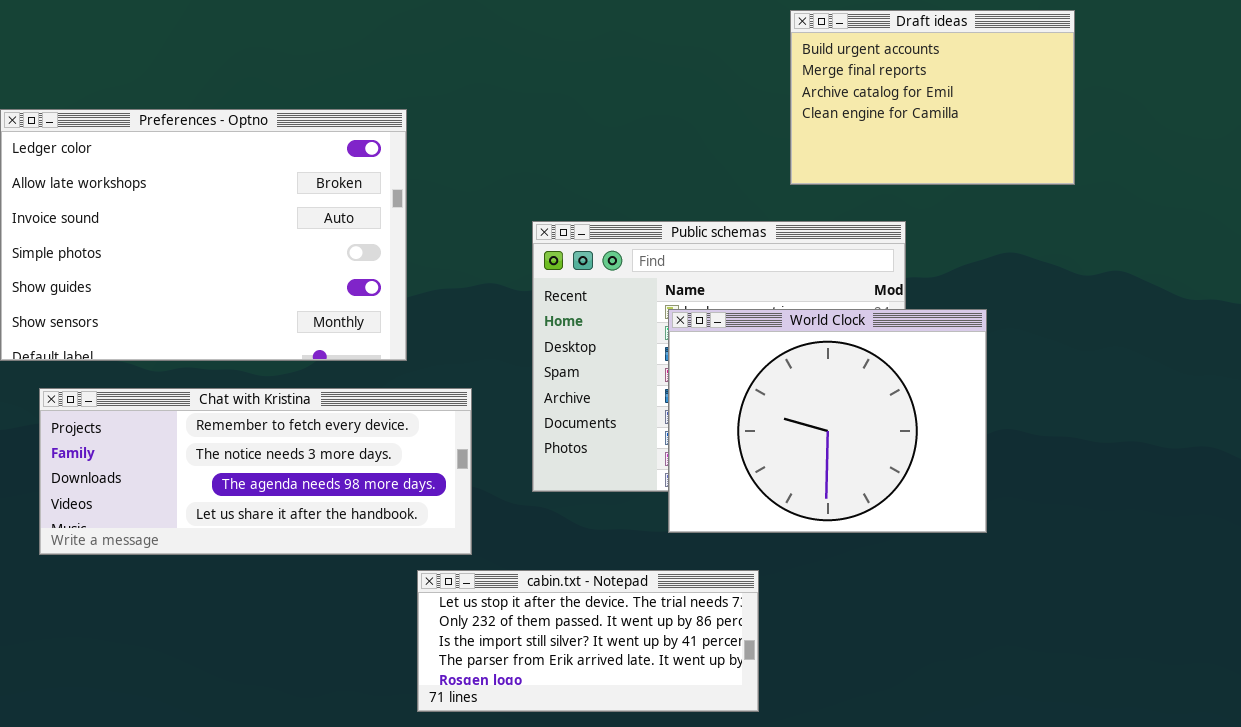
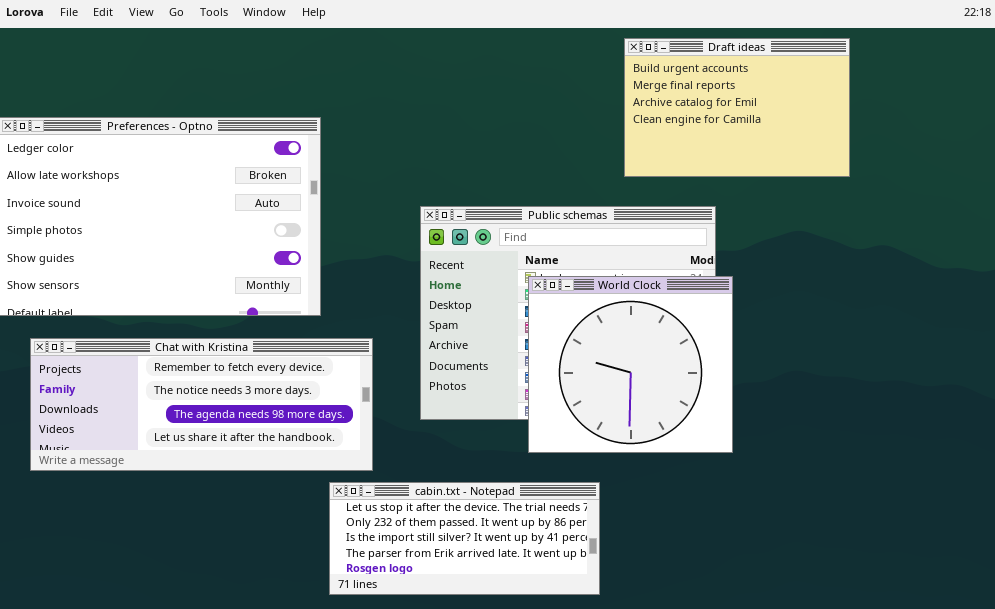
World Clock: [668,309,987,533] -> [528,276,733,453], resized

